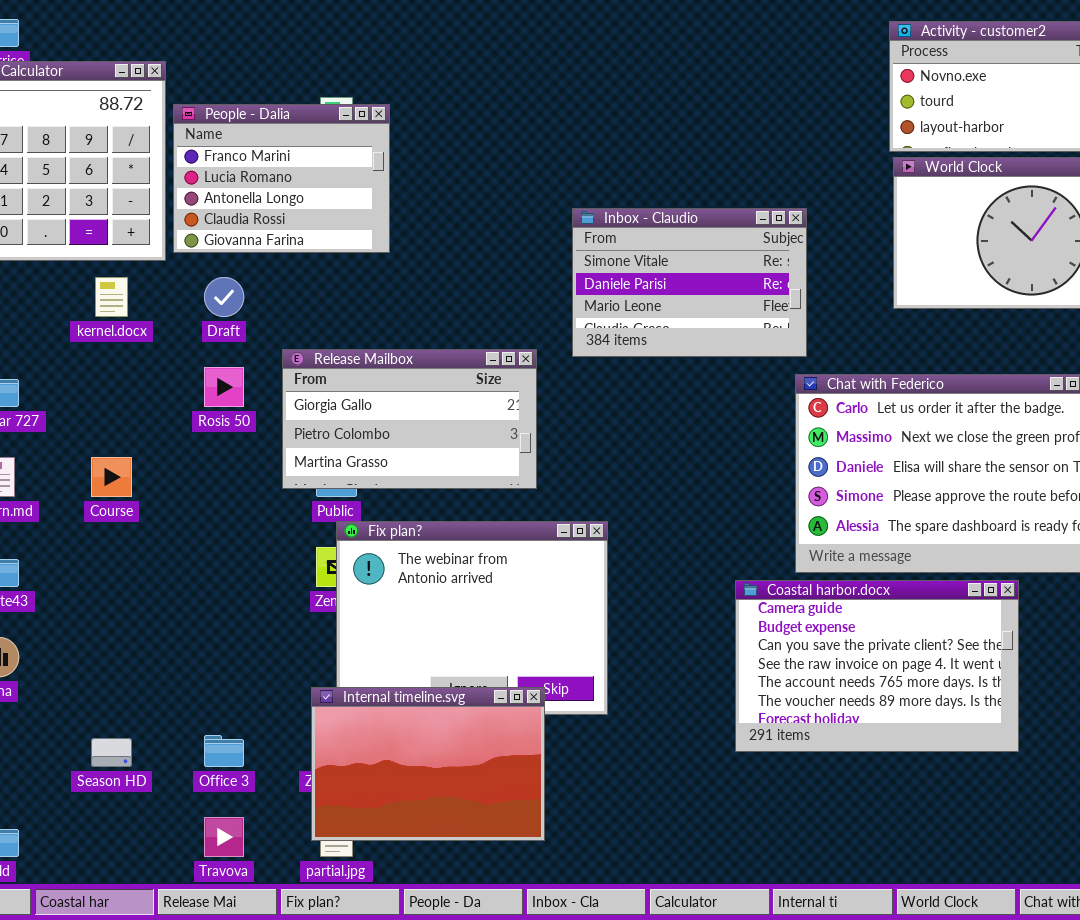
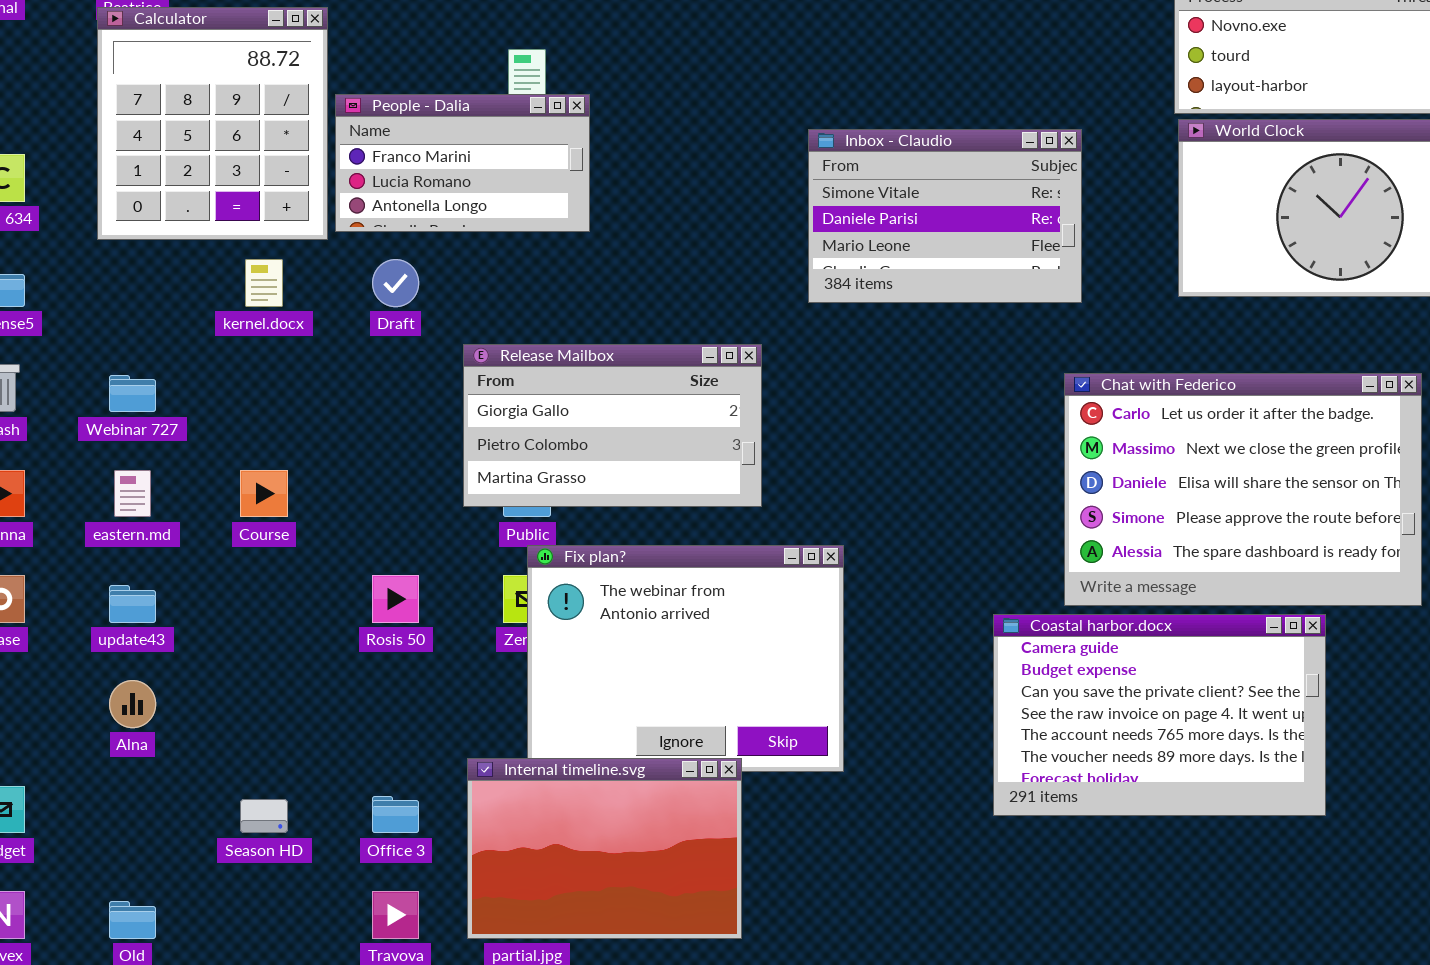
People - Dalia: [173,104,390,253] -> [335,94,590,232], resized
Inbox - Claudio: [572,208,807,357] -> [808,129,1082,303], moved
Rosis 50: [204,367,244,407] -> [372,575,419,623], moved
Internal timeline.svg: [311,687,545,841] -> [467,758,742,939], moved

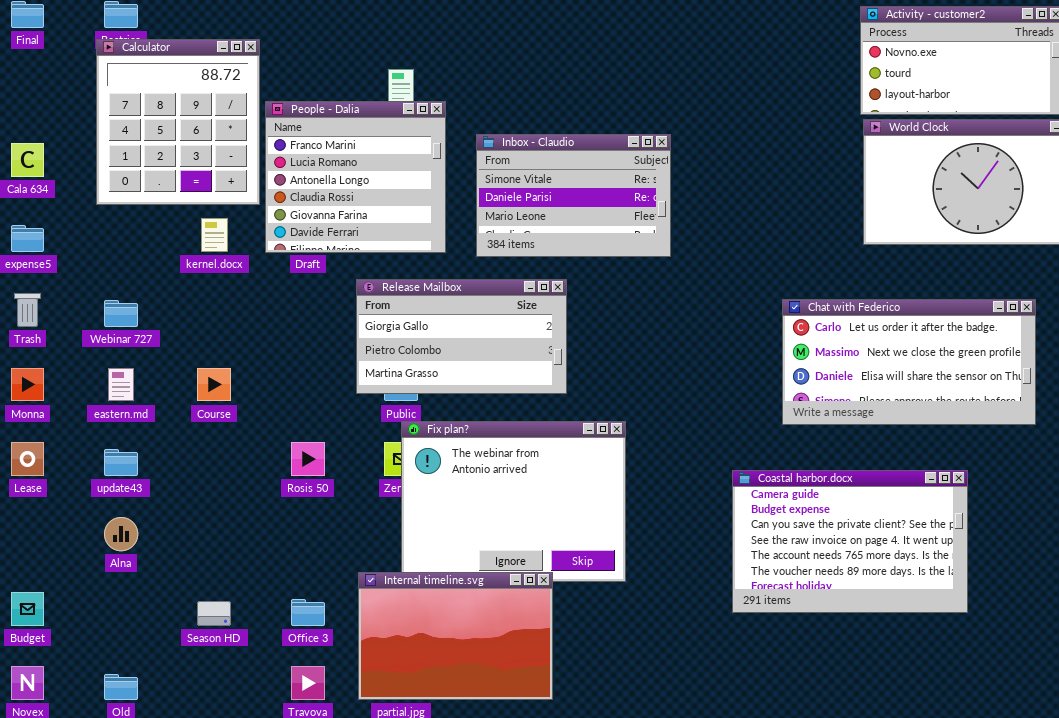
People - Dalia: [335,94,590,232] -> [265,101,446,253], resized
Inbox - Claudio: [808,129,1082,303] -> [476,134,671,257], moved
Chat with Federico: [1064,373,1422,606] -> [782,299,1036,425], resized

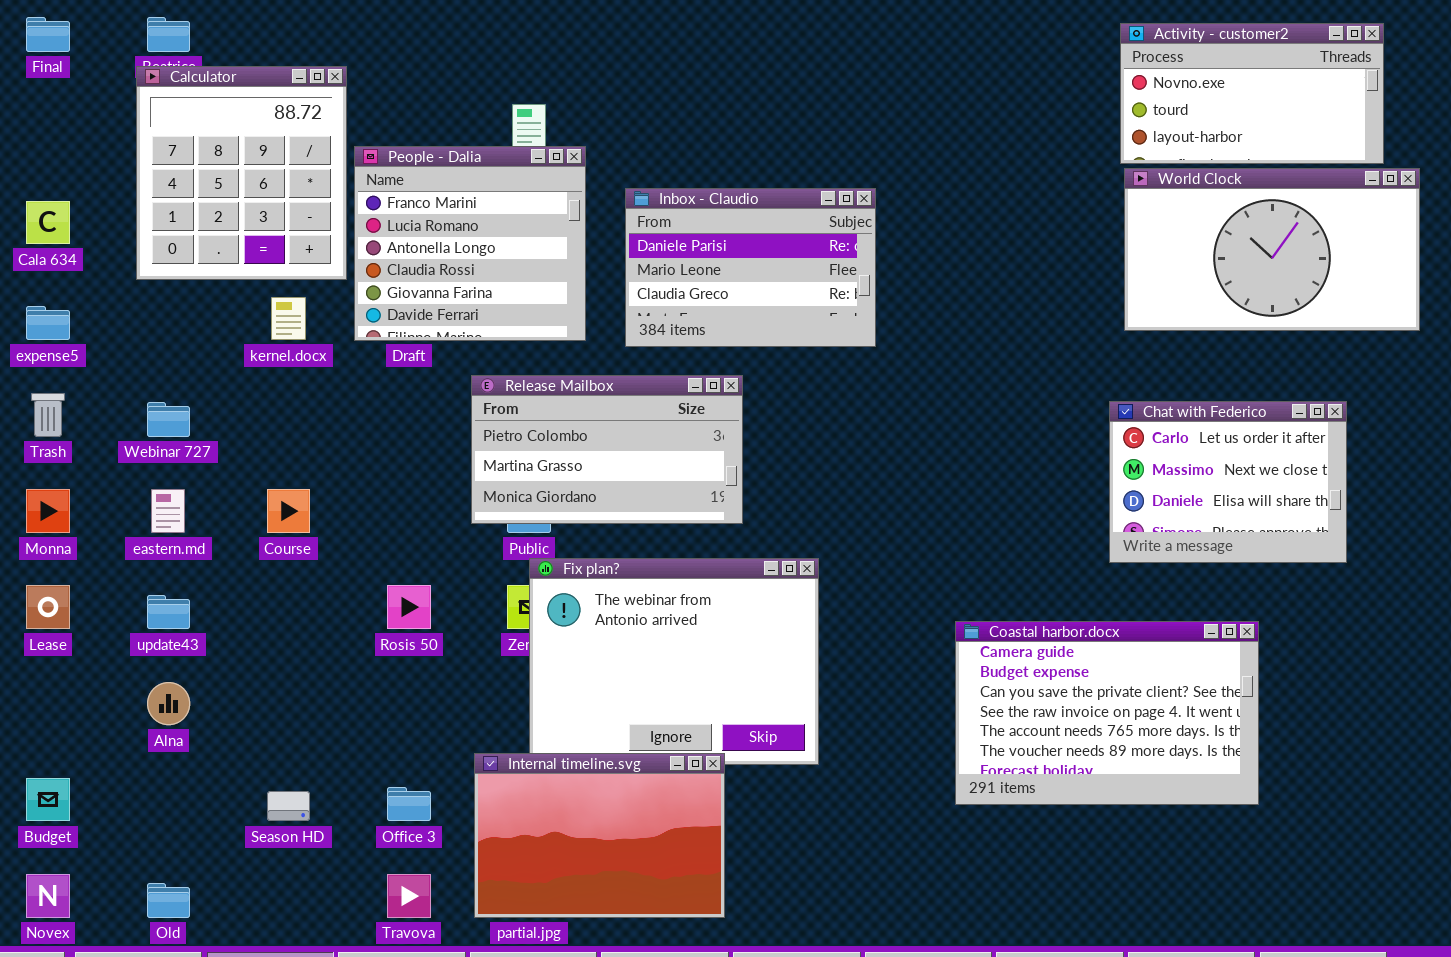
Inbox - Claudio: [476,134,671,257] -> [625,188,876,347], scrolled down 1 row
Release Mailbox: [356,279,567,394] -> [471,375,743,524], scrolled down 1 row
Chat with Federico: [782,299,1036,425] -> [1109,401,1347,563], resized

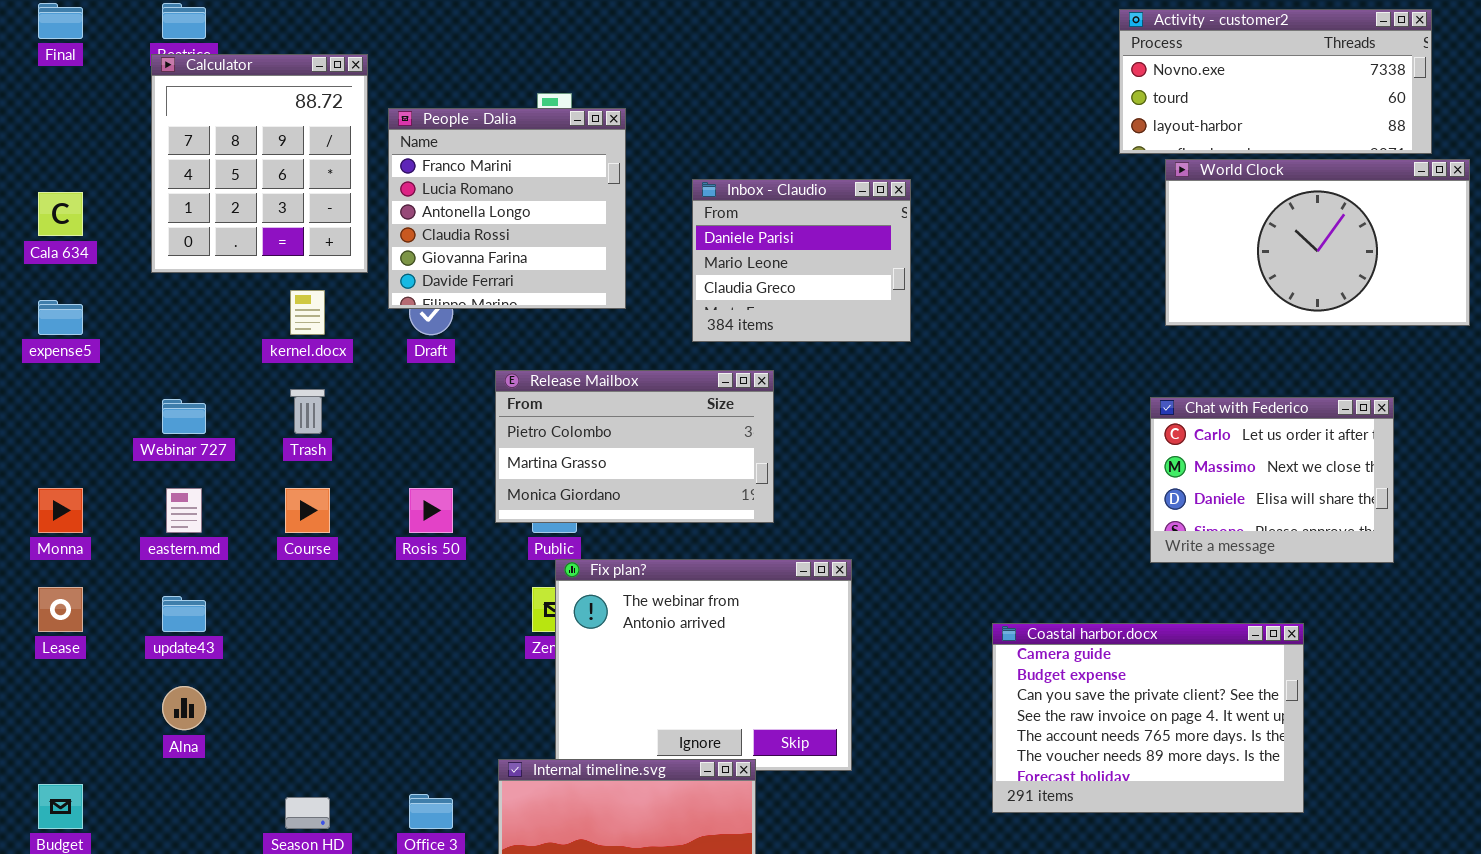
Activity - customer2: [1120,23,1384,164] -> [1119,9,1432,154], resized
People - Dalia: [354,146,586,341] -> [388,108,626,309], moved
Inbox - Claudio: [625,188,876,347] -> [692,179,911,342], resized
Trash: [31,393,65,437] -> [290,389,325,434], moved
Rosis 50: [387,585,431,629] -> [409,488,453,533], moved

